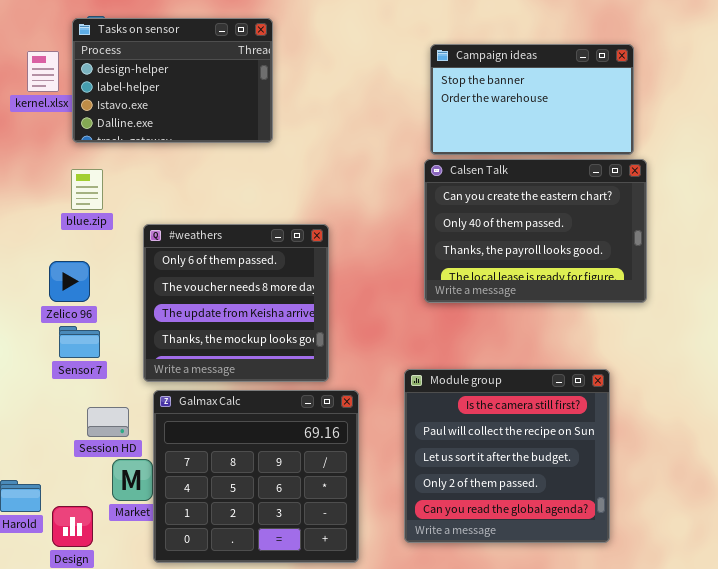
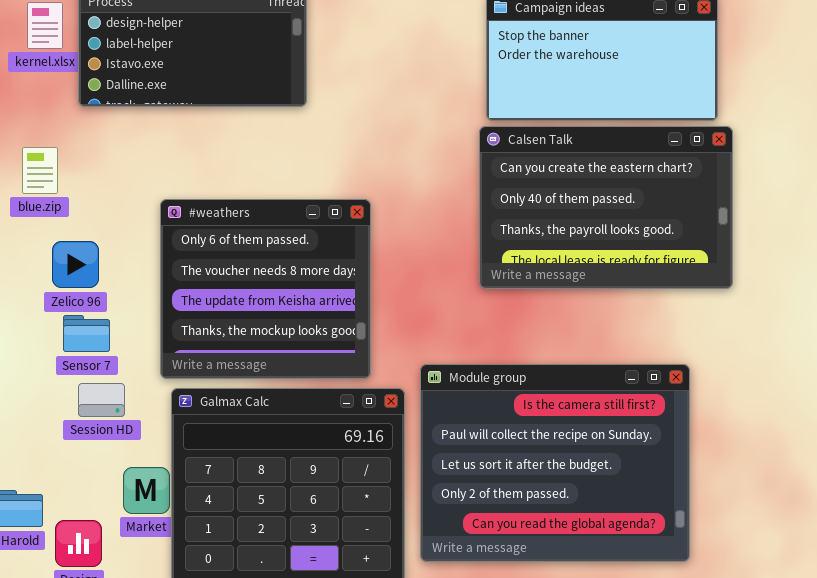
blue.zip: [71,169,103,210] -> [22,147,58,194], moved
Module group: [404,369,610,543] -> [420,364,690,562], resized
Session HD: [87,407,129,437] -> [78,383,125,417], moved

